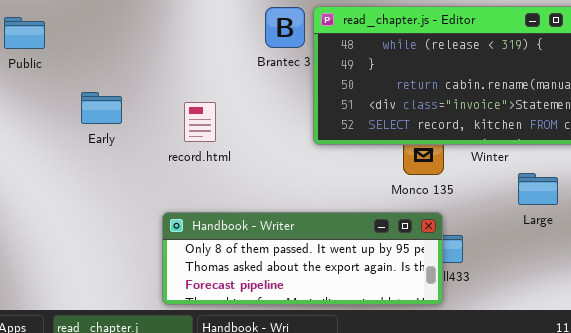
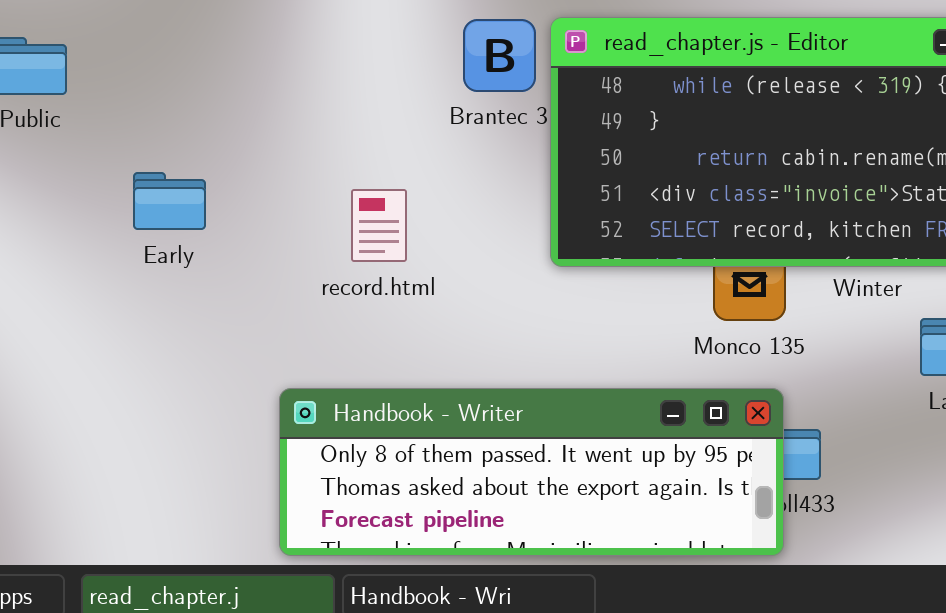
record.html: [184,102,216,142] -> [351,189,407,262], moved

